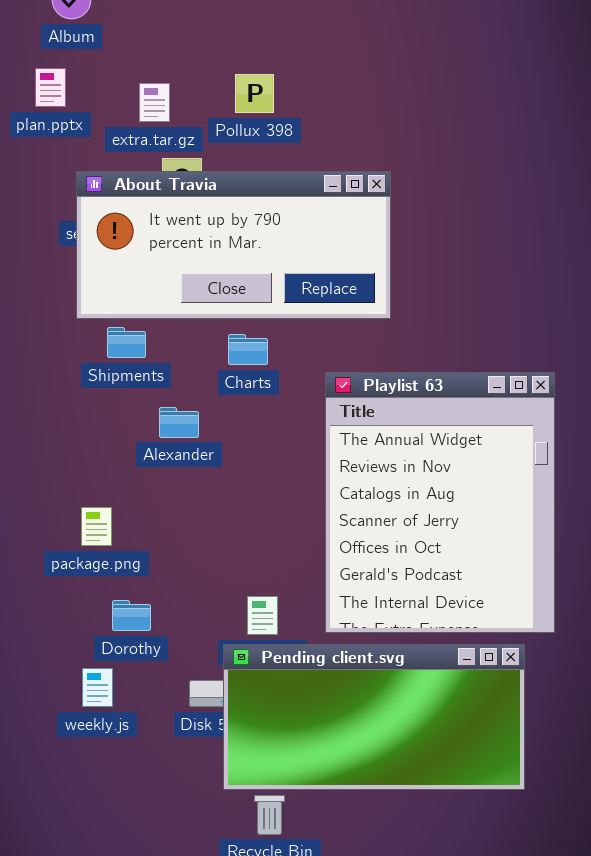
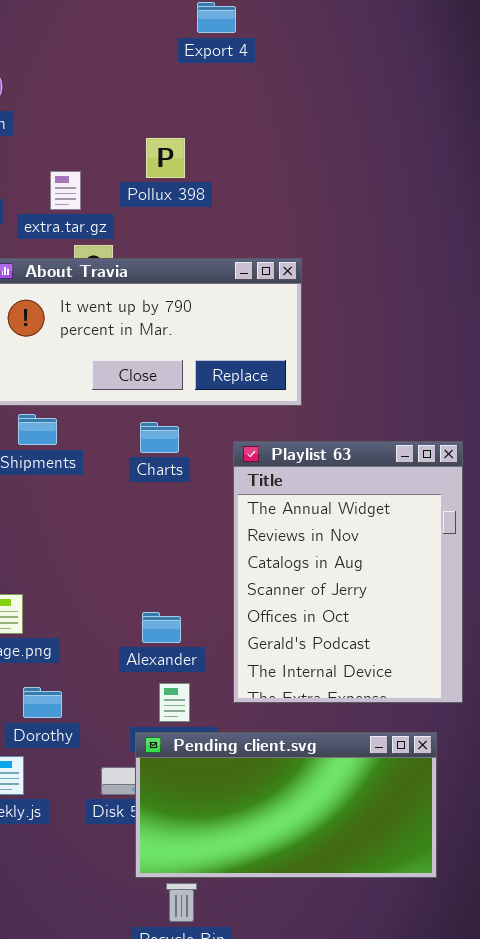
Pollux 398: [235,74,274,113] -> [146,138,185,178], moved
Playlist 63: [325,372,555,633] -> [233,441,463,703], moved
Alexander: [159,407,199,438] -> [142,612,181,643], moved

